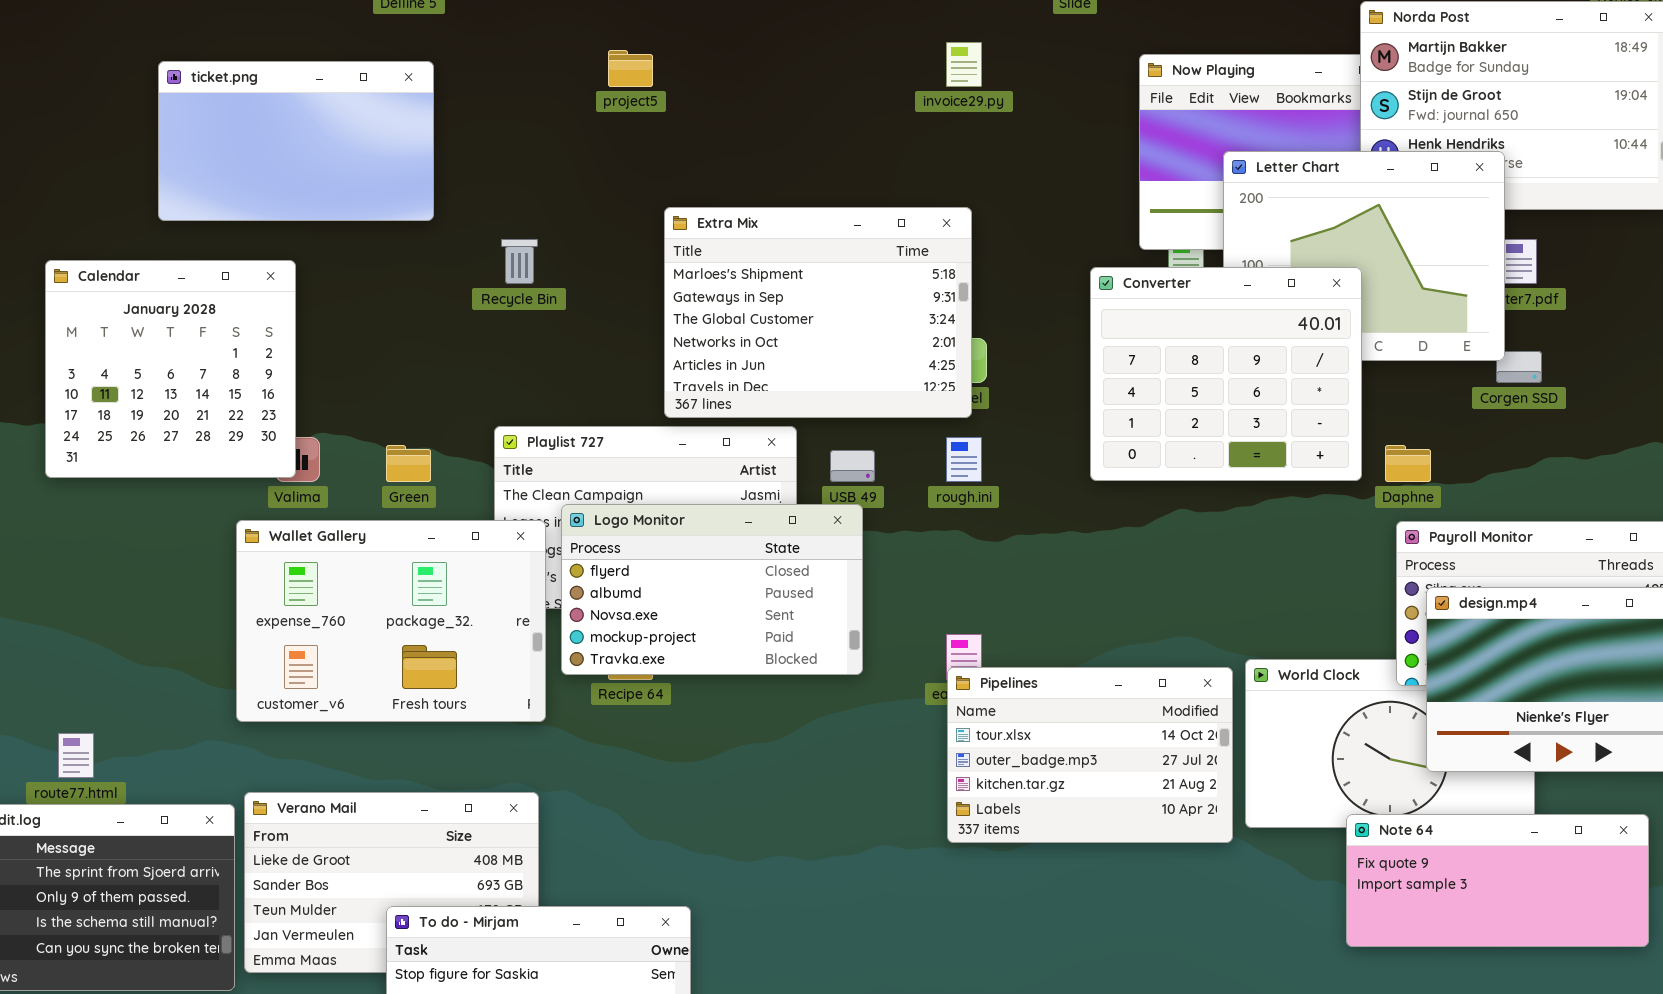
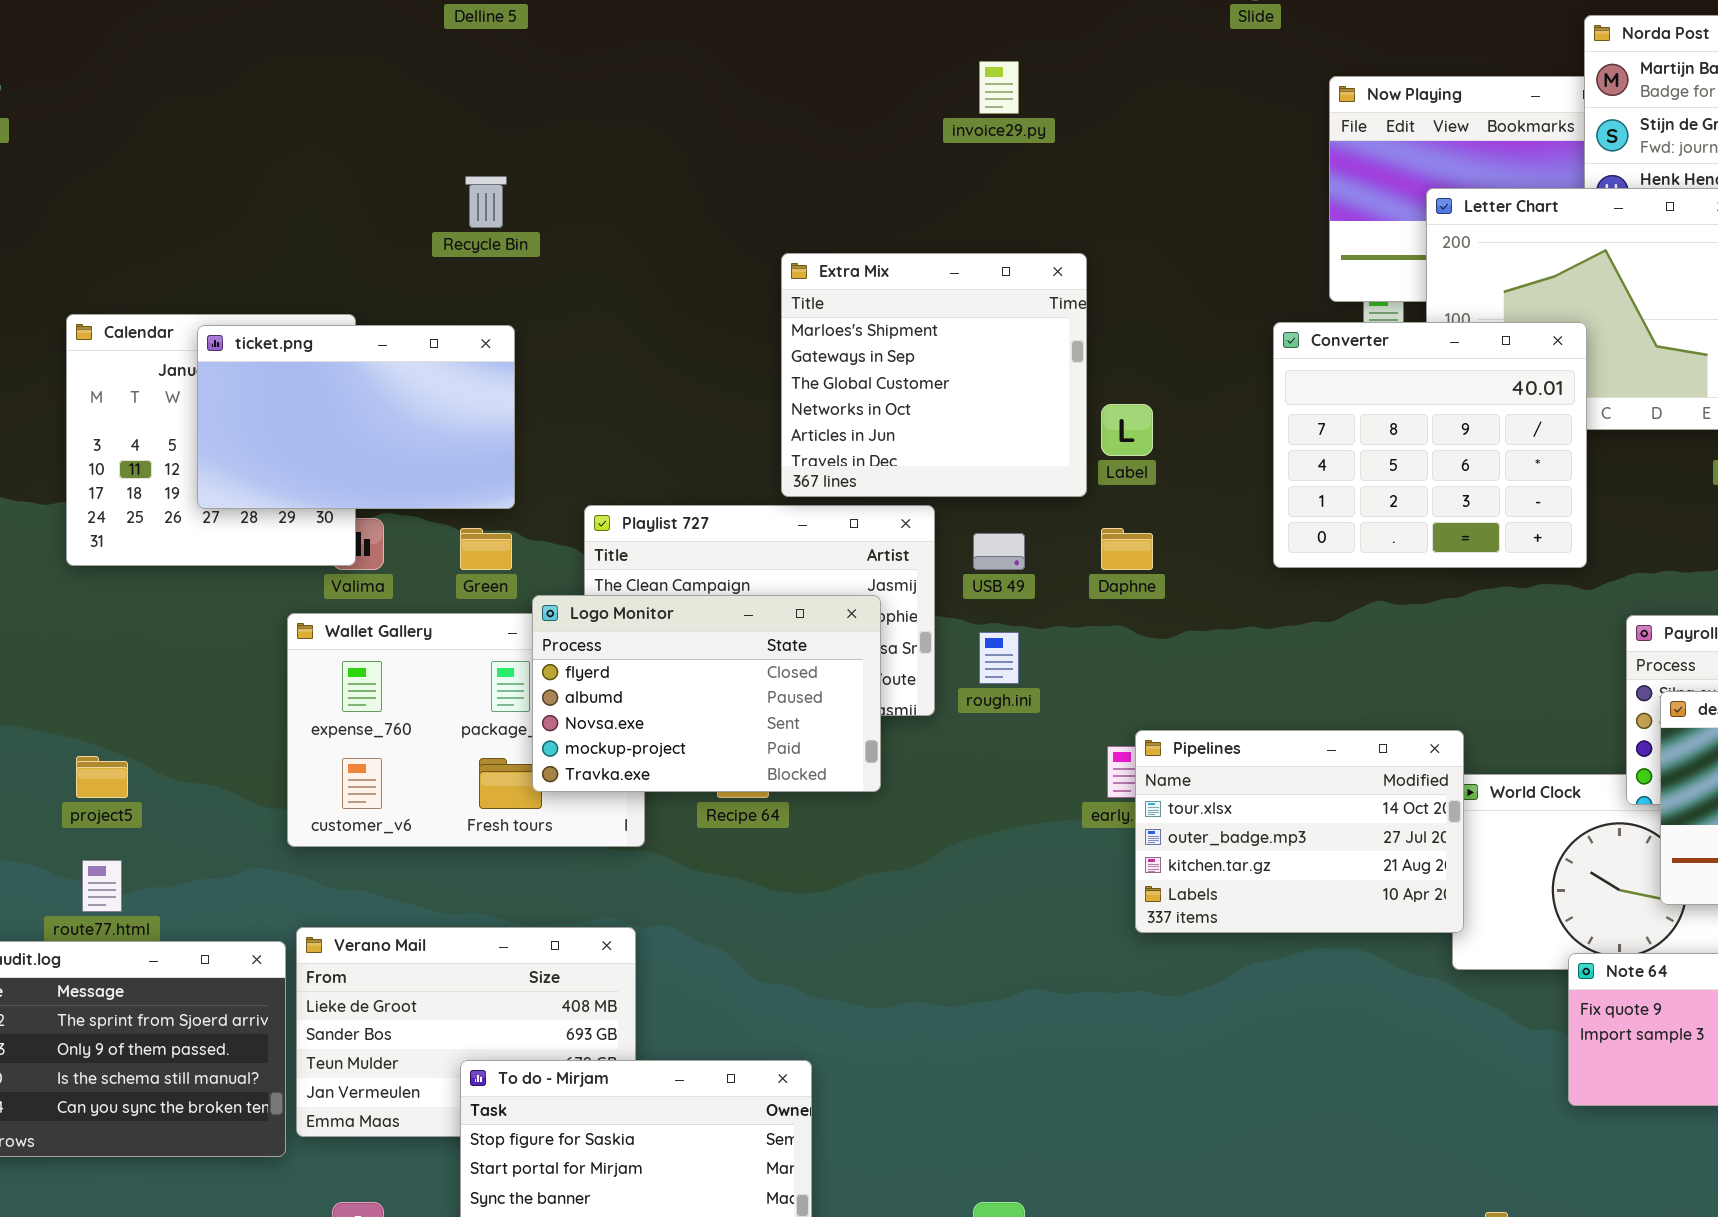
invoice29.py: [946,42,982,87] -> [979,61,1019,114], moved
project5: [608,50,653,87] -> [76,756,128,798], moved
ticket.png: [158,61,434,221] -> [197,325,515,509], moved
Extra Mix: [664,207,972,418] -> [781,253,1087,497], resized
Recycle Bin: [501,239,538,284] -> [465,176,507,228], moved
rough.ini: [946,437,982,482] -> [979,632,1019,684], moved
Daphne: [1385,445,1431,482] -> [1101,528,1153,570], moved
Logo Monitor: [561,504,863,675] -> [532,595,881,792], moved
Pipelines: [947,667,1233,843] -> [1135,730,1464,933], moved

